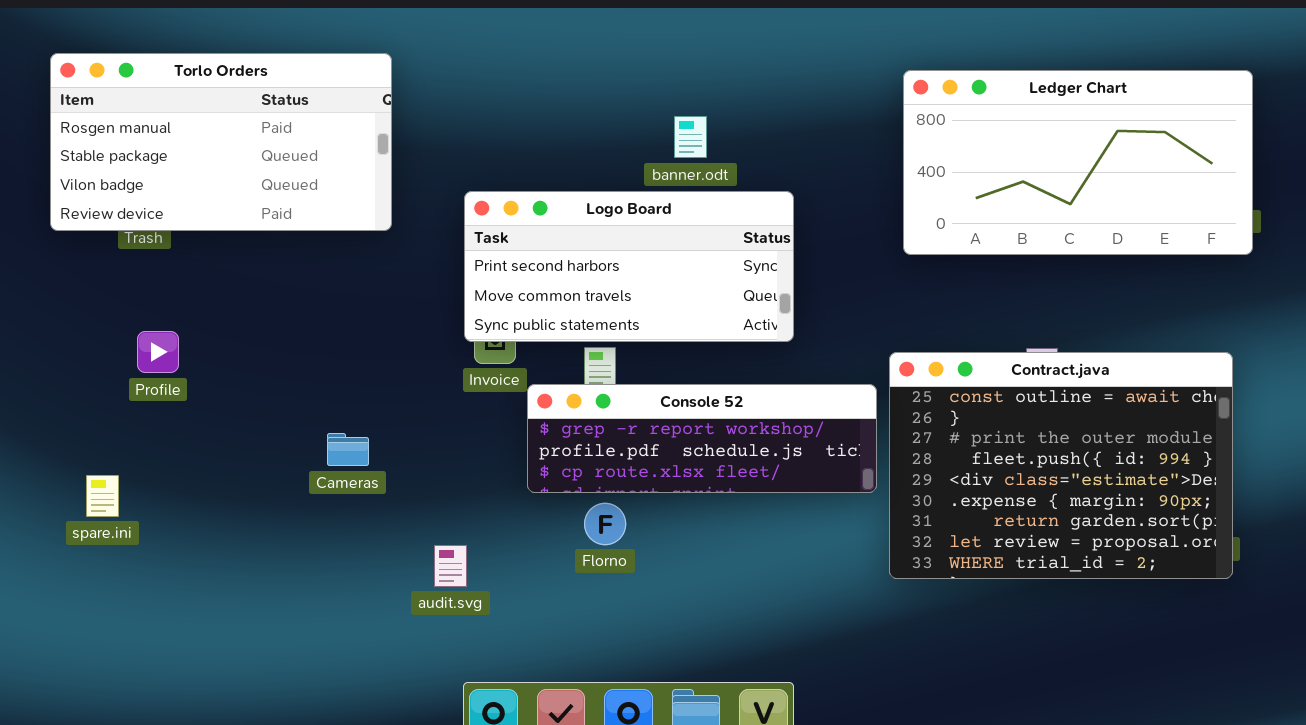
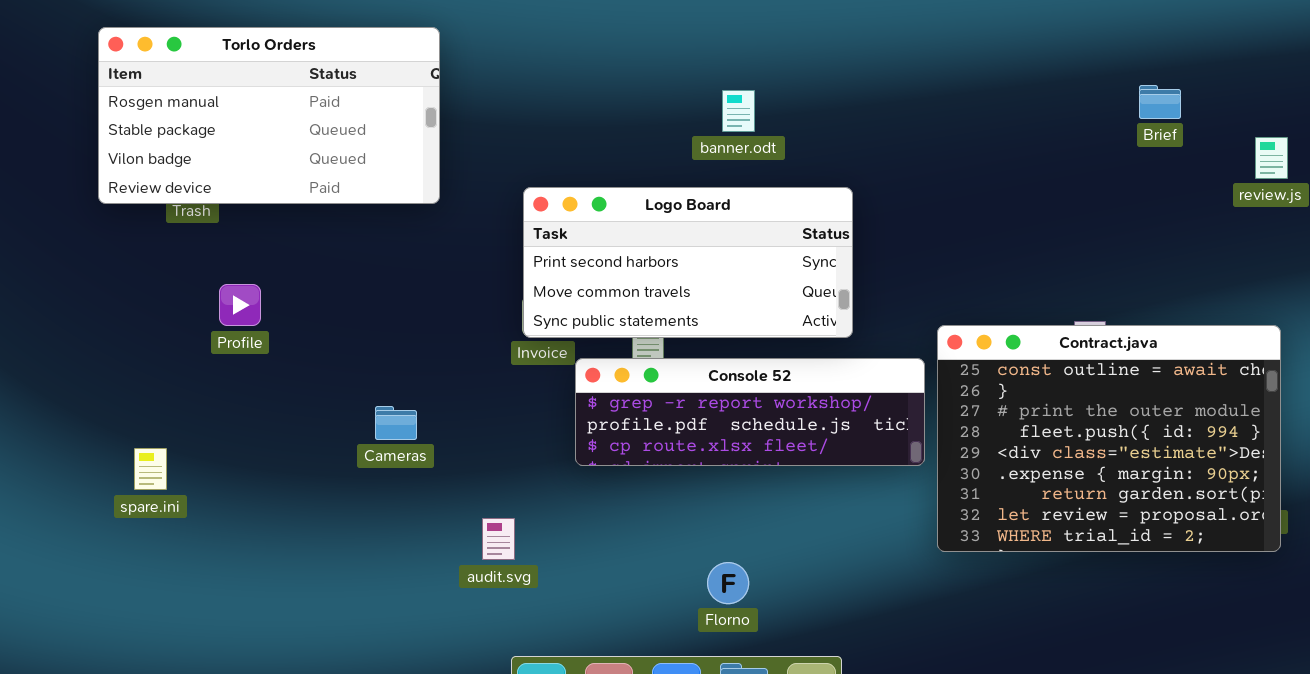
Ledger Chart: [903,70,1253,255] -> none, closed
Logo Board: [464,191,794,342] -> [523,187,853,338], moved
Profile: [137,331,179,373] -> [219,284,261,326], moved
Florno: [584,503,626,545] -> [707,562,749,604], moved

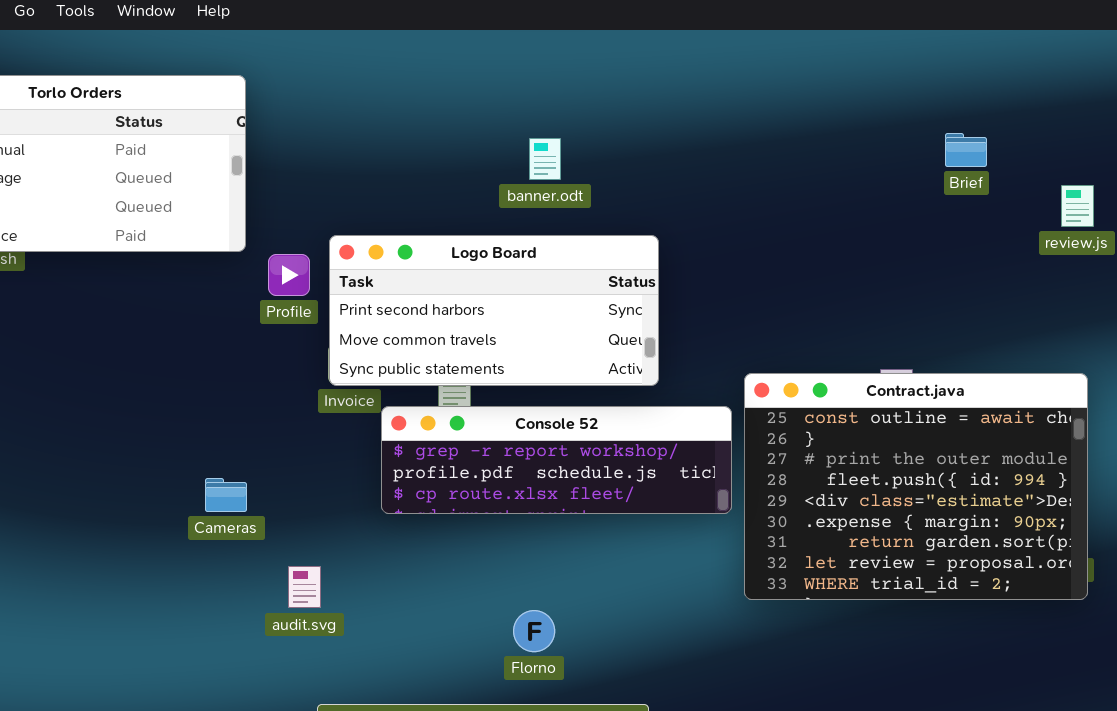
Profile: [219,284,261,326] -> [268,254,310,296], moved
Cameras: [375,406,417,440] -> [205,478,247,512], moved

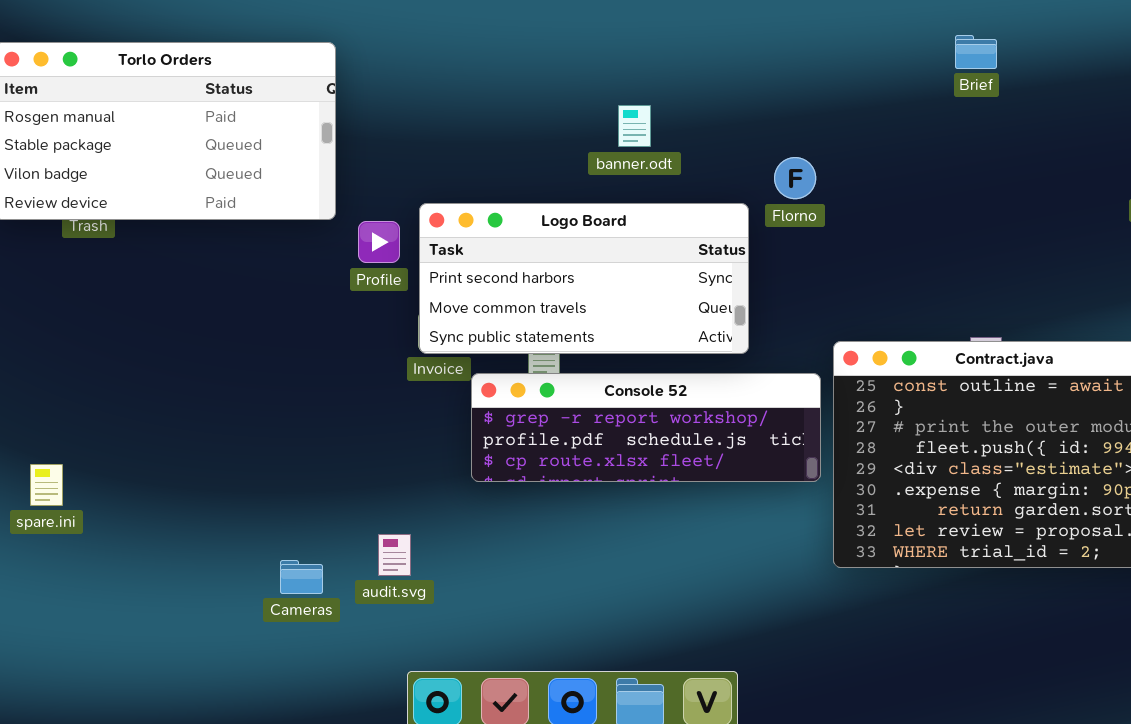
Brief: [945,133,987,167] -> [955,35,997,69], moved
Cameras: [205,478,247,512] -> [280,560,323,594], moved
Florno: [513,610,555,652] -> [774,157,816,199], moved

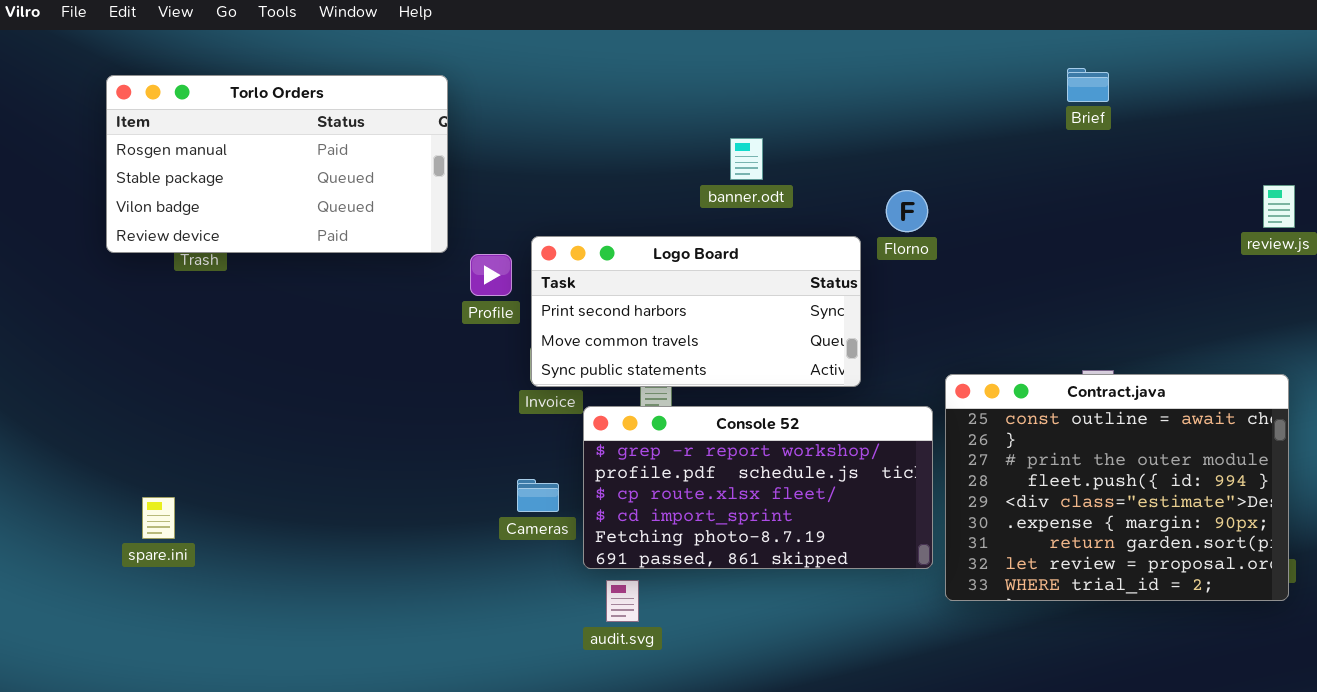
Console 52: [471,373,821,482] -> [583,406,933,569], resized
audit.svg: [378,534,411,576] -> [606,580,639,622], moved
Cameras: [280,560,323,594] -> [517,479,559,512], moved

